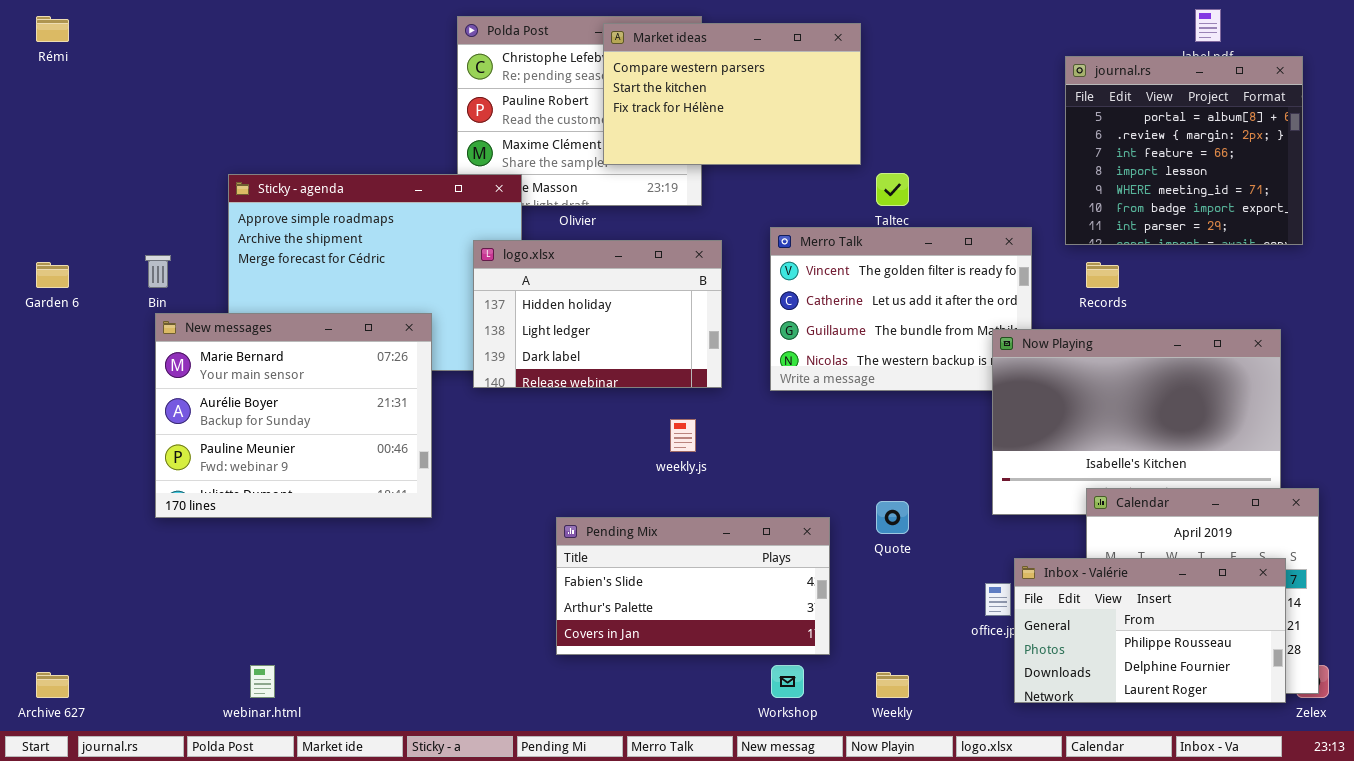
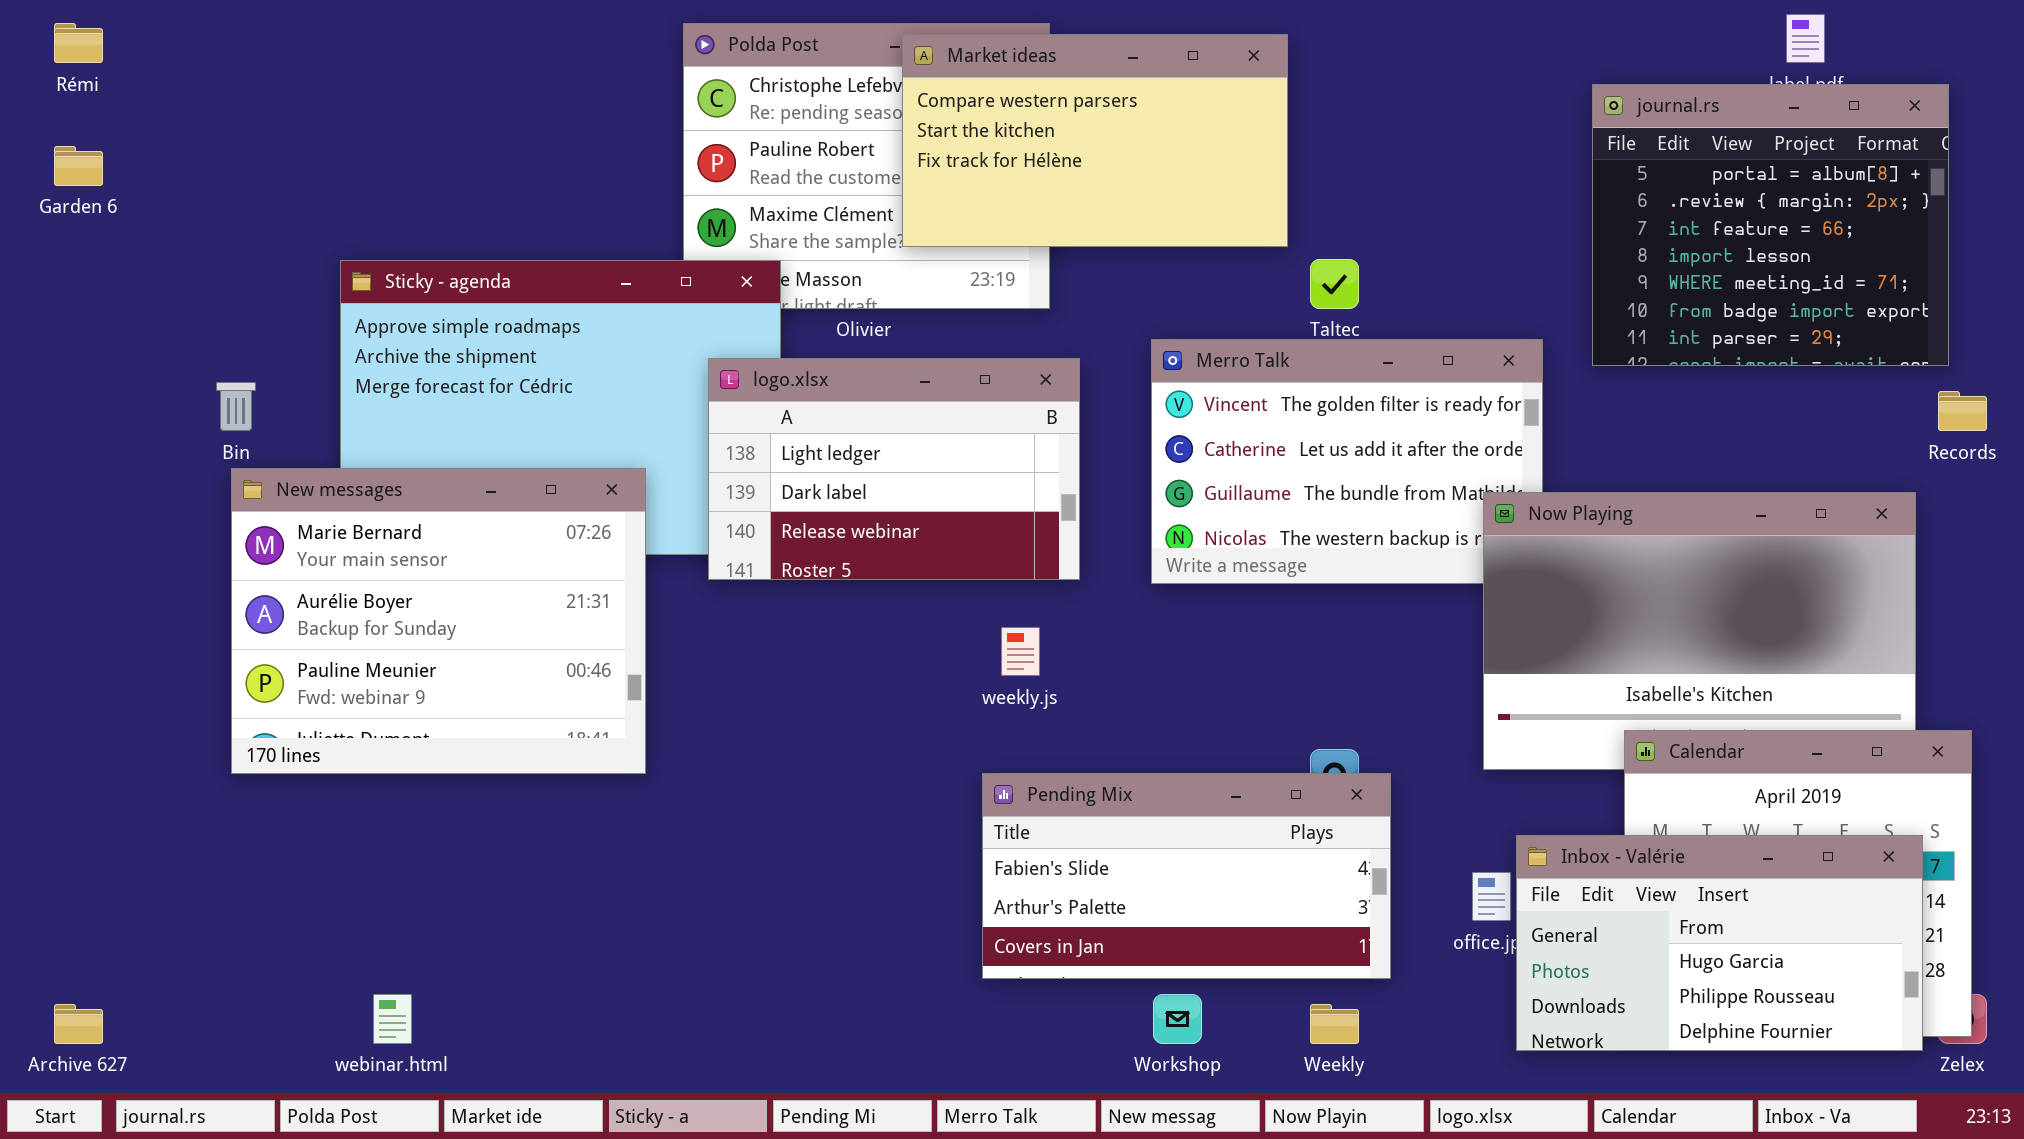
logo.xlsx: [473,240,722,388] -> [708,358,1080,580], scrolled down 1 row
Garden 6: [36,262,69,288] -> [54,146,103,186], moved
Records: [1086,262,1119,288] -> [1938,391,1987,431], moved
Pending Mix: [556,517,830,655] -> [982,773,1391,979], moved
Inbox - Valérie: [1014,558,1286,703] -> [1516,835,1923,1051], scrolled up 1 row

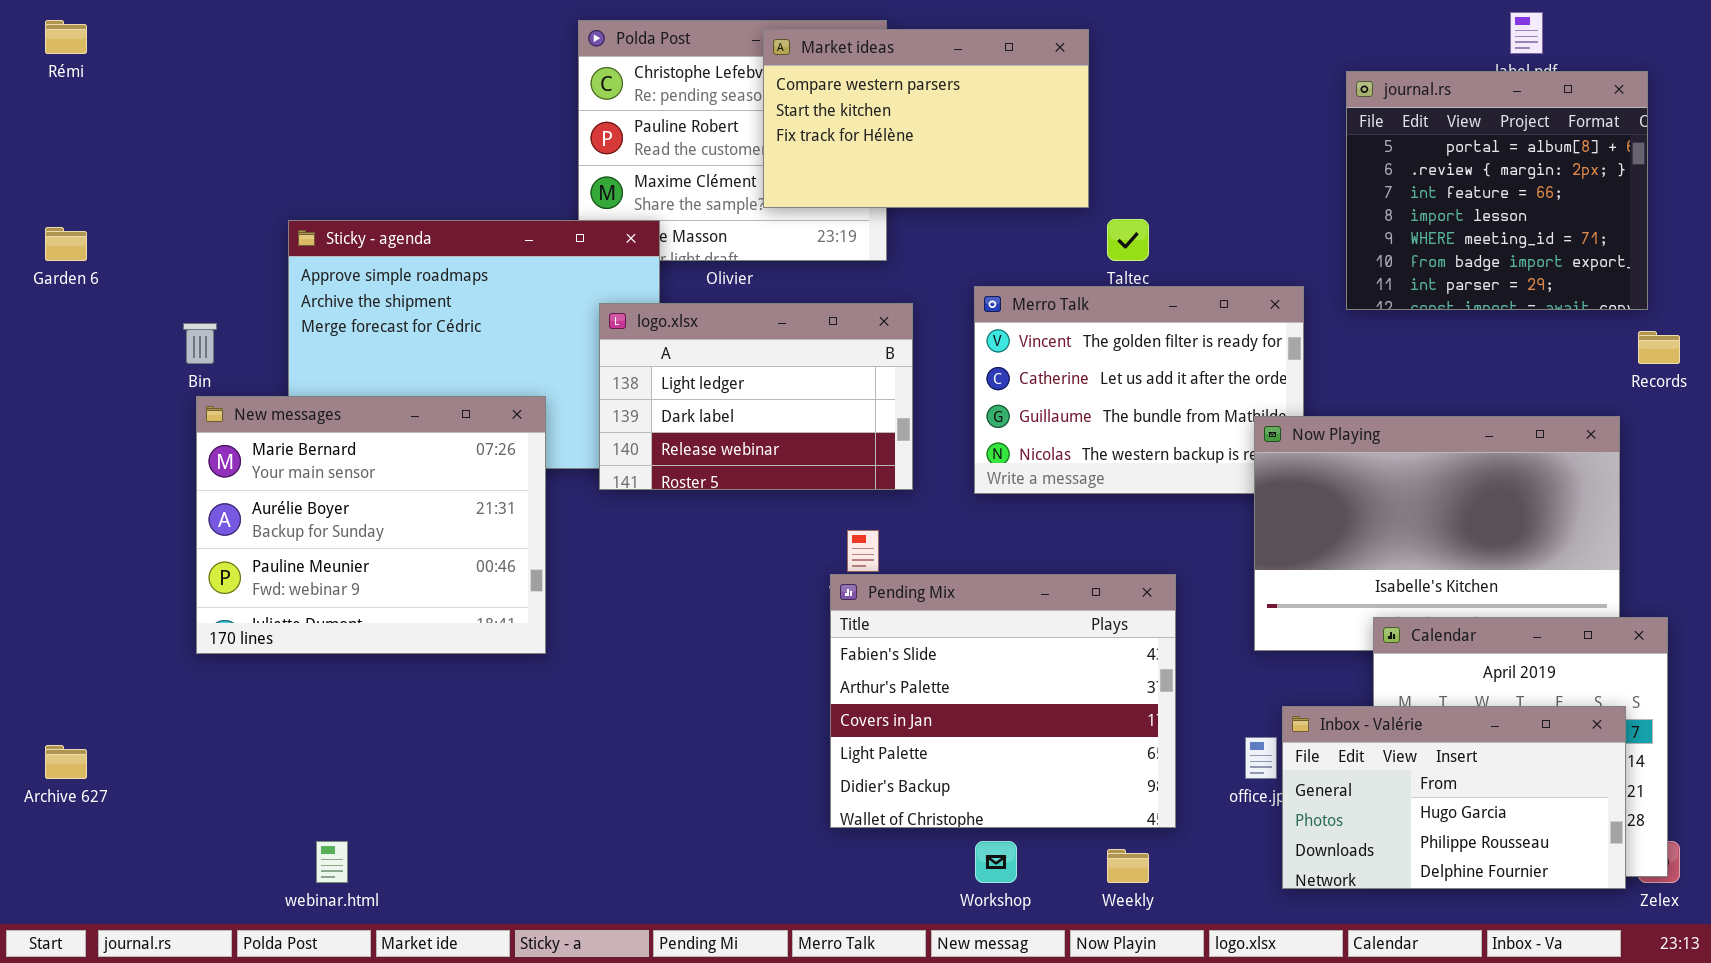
Garden 6: [54,146,103,186] -> [45,227,87,261], moved
Pending Mix: [982,773,1391,979] -> [830,574,1176,828], resized
Archive 627: [54,1004,103,1044] -> [45,745,87,779], moved

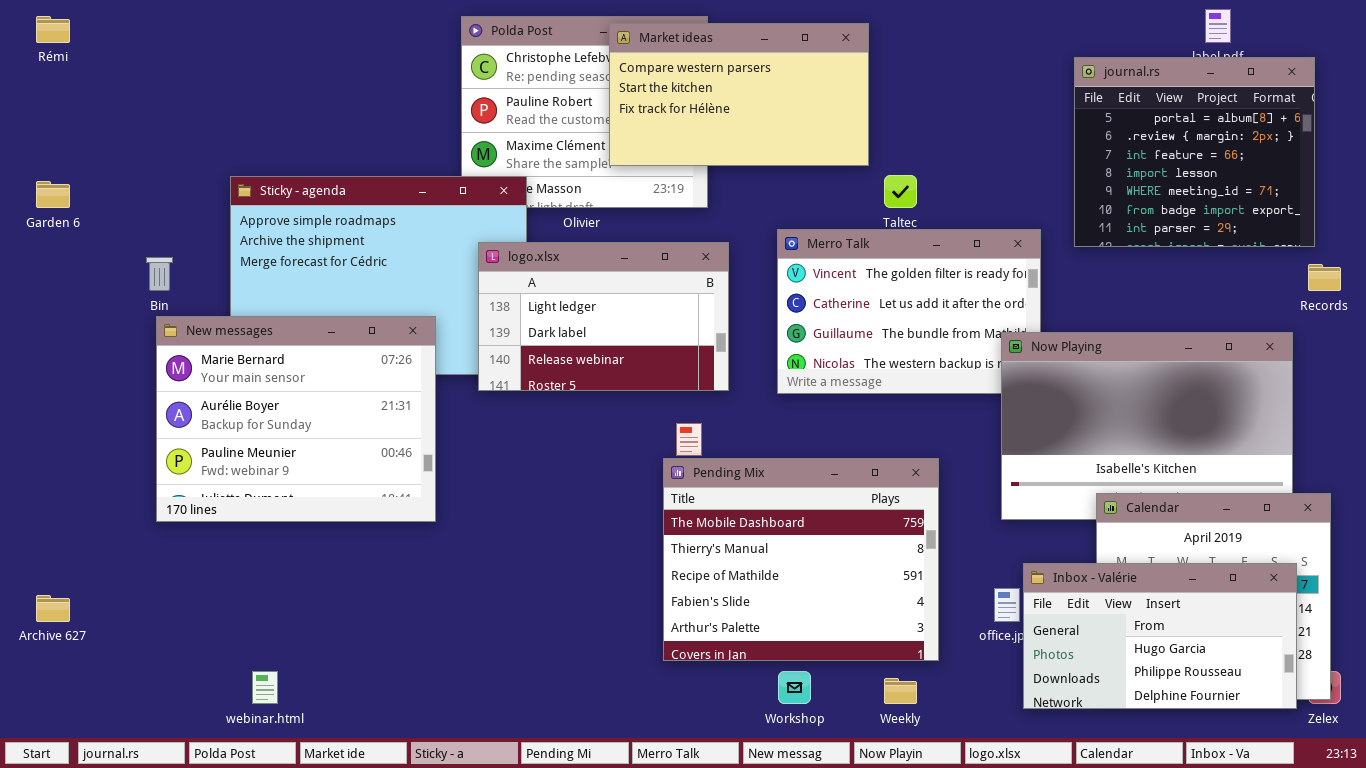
Pending Mix: [830,574,1176,828] -> [663,458,939,661], scrolled up 3 rows

